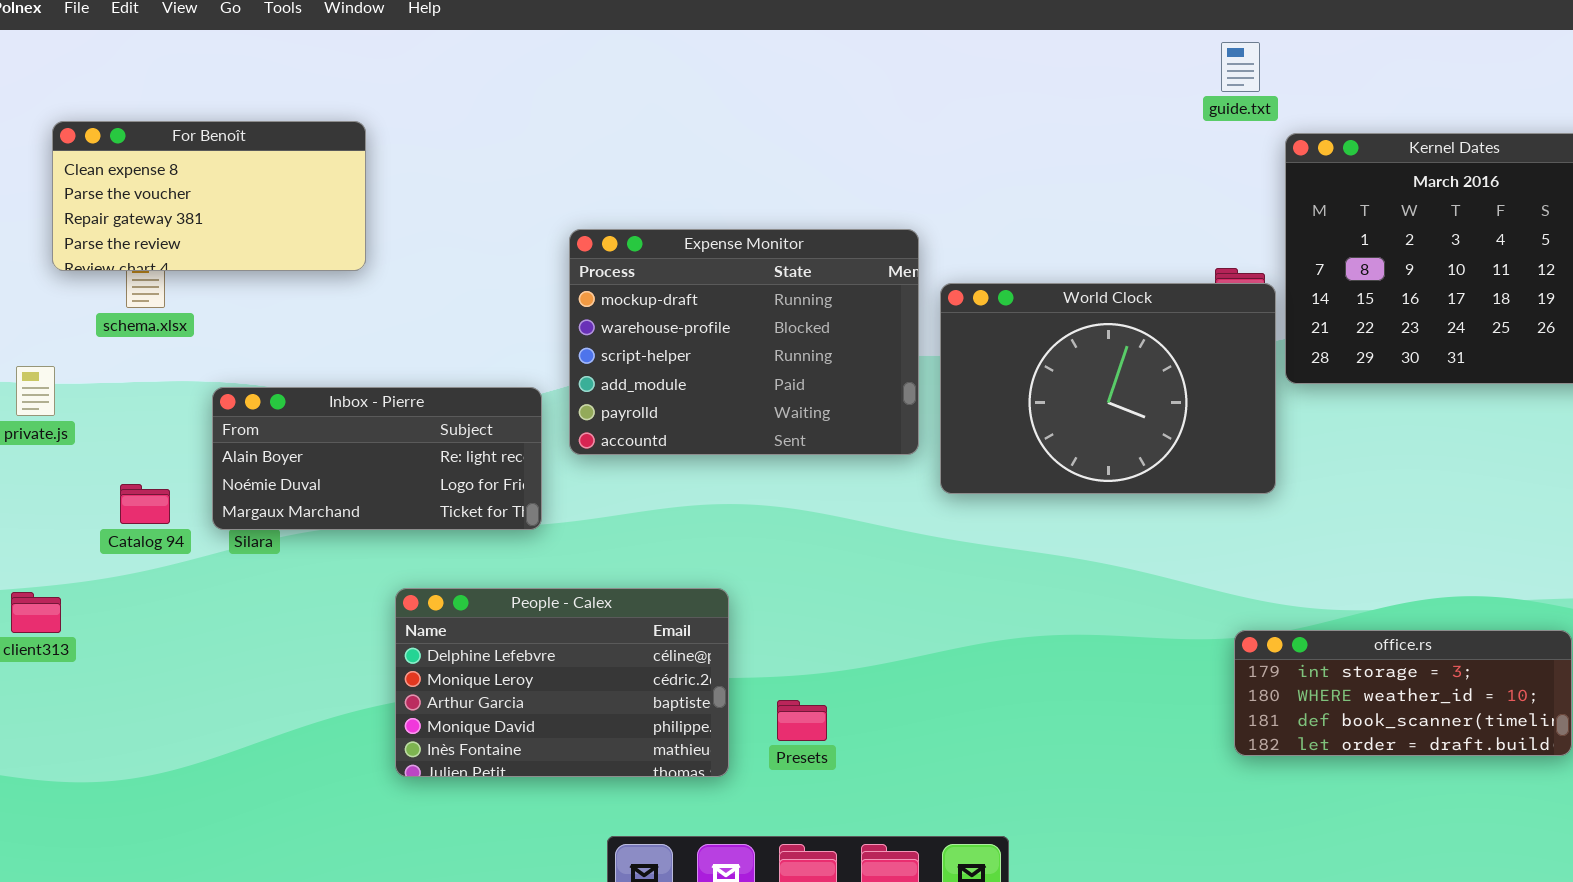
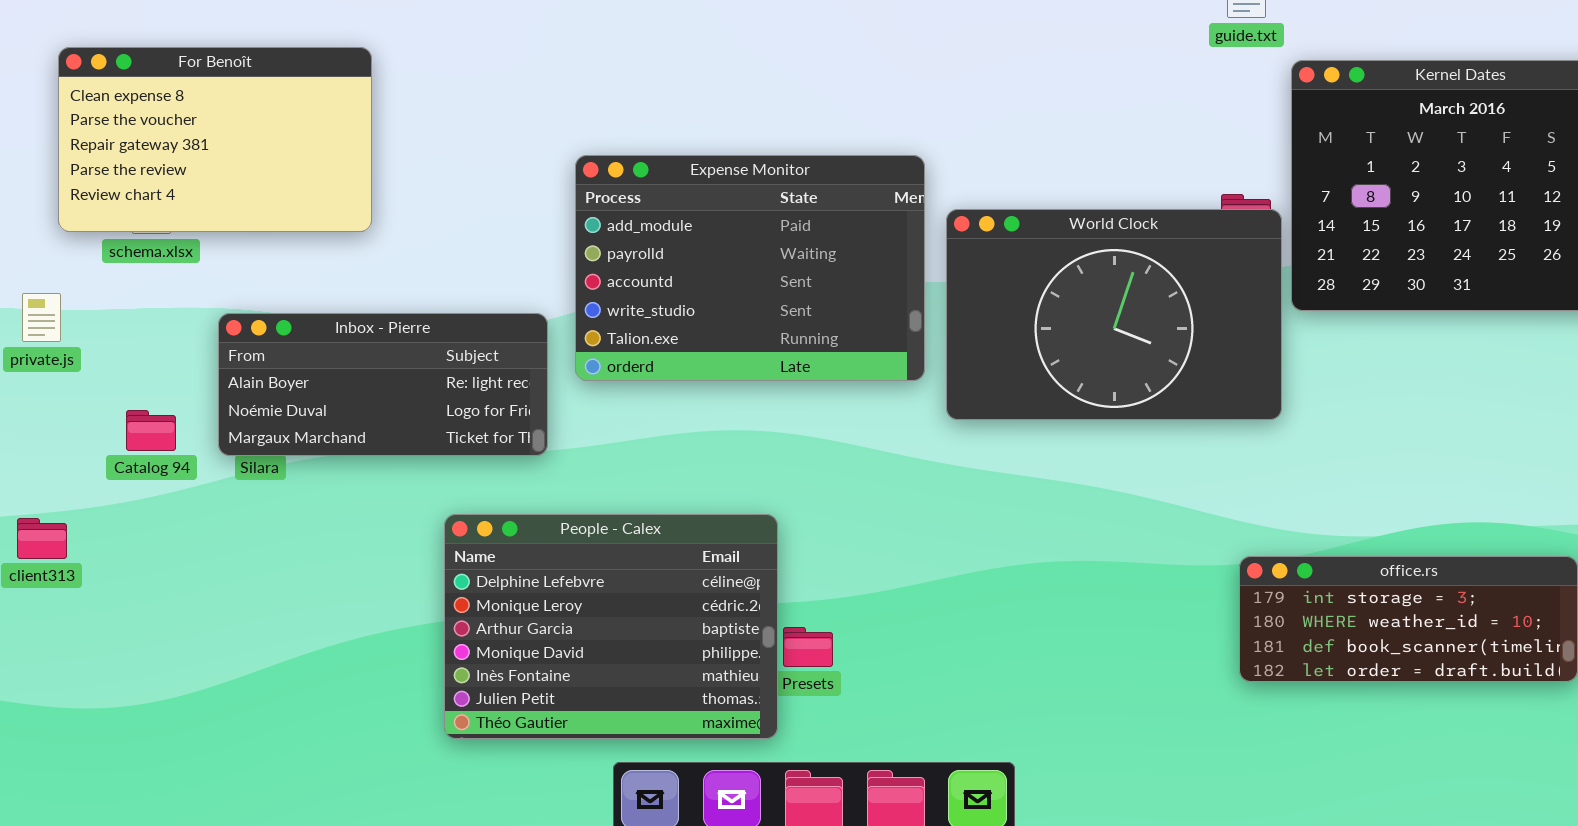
For Benoît: [52,121,366,271] -> [58,47,372,232], resized
Expense Monitor: [569,229,919,455] -> [575,155,925,381], scrolled down 3 rows
People - Calex: [395,588,729,777] -> [444,514,778,739], moved, resized

